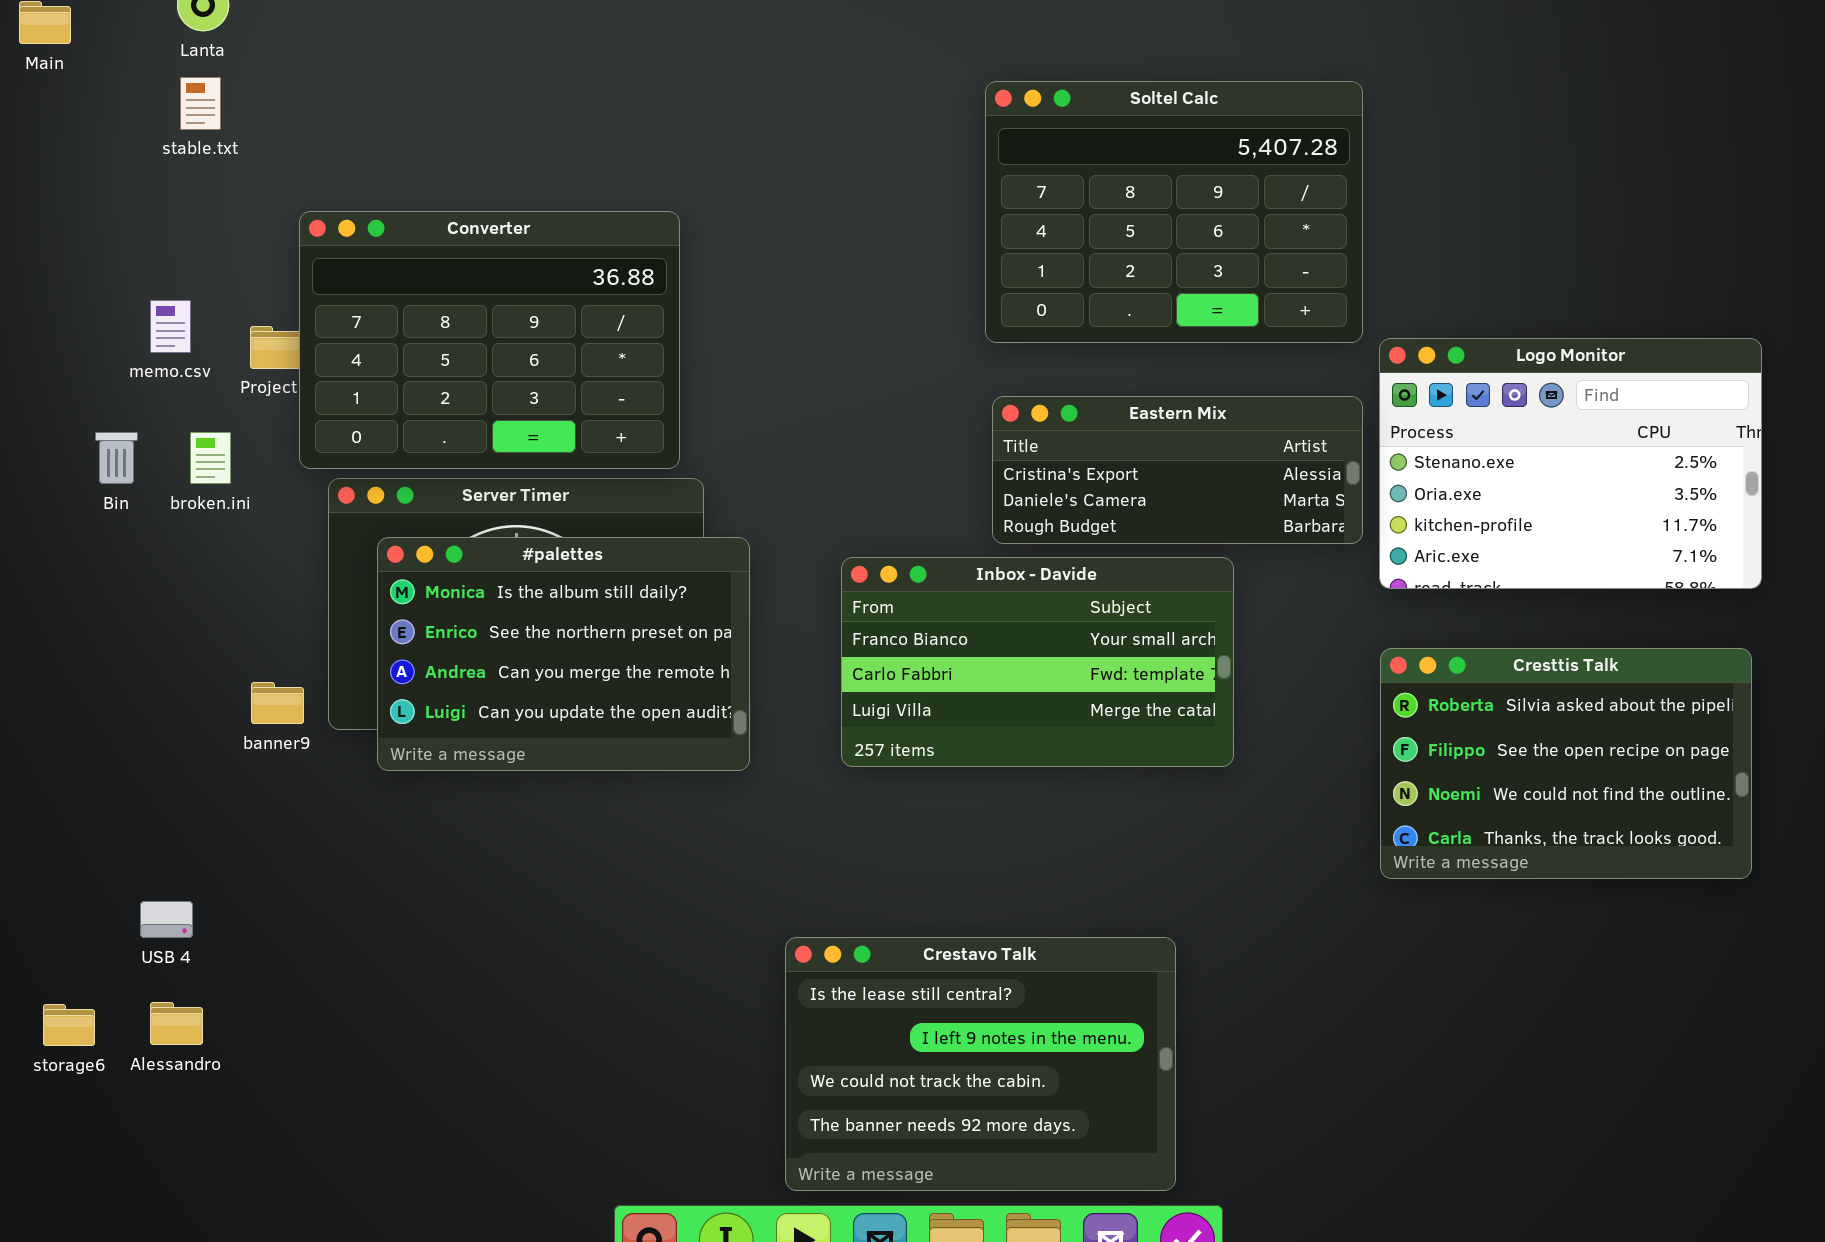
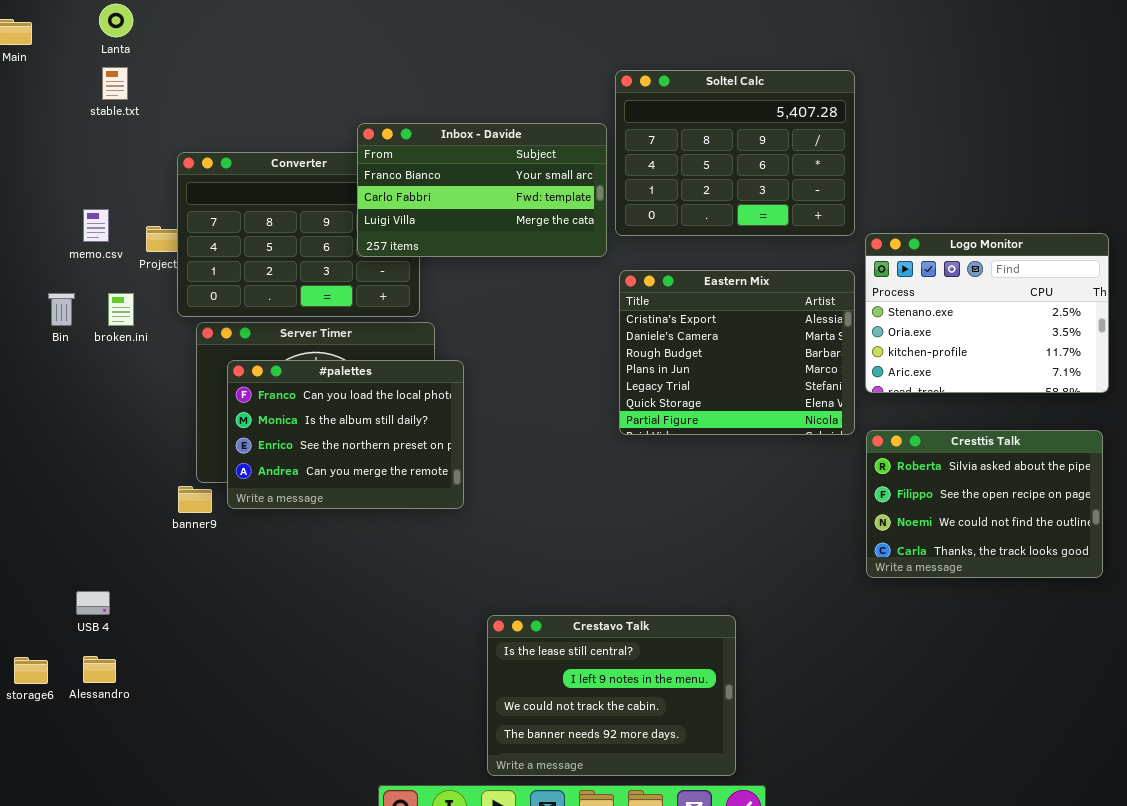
Eastern Mix: [992,396,1363,544] -> [619,270,855,435], resized
#palettes: [377,537,750,771] -> [227,360,464,509], scrolled up 1 row
Inbox - Davide: [841,557,1234,767] -> [357,123,607,257], moved
banner9: [251,682,304,724] -> [178,486,212,513], moved

